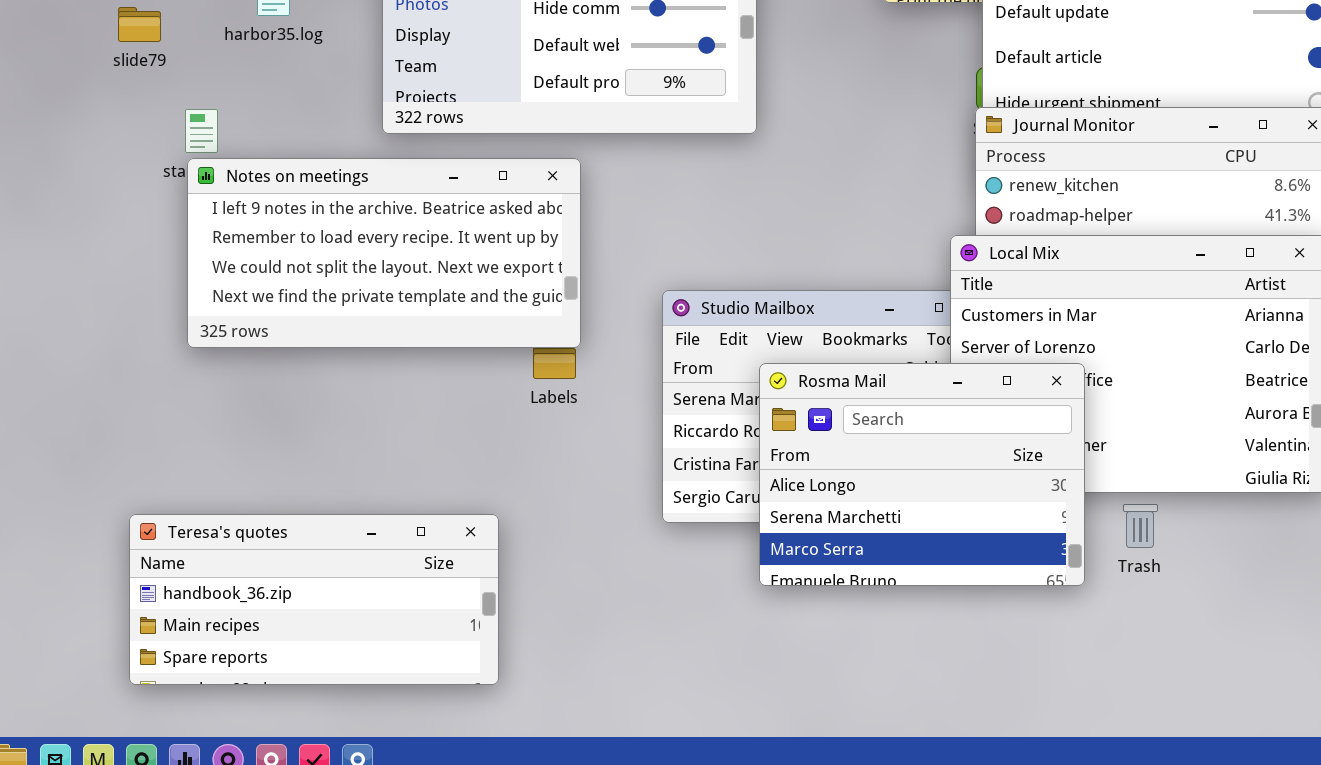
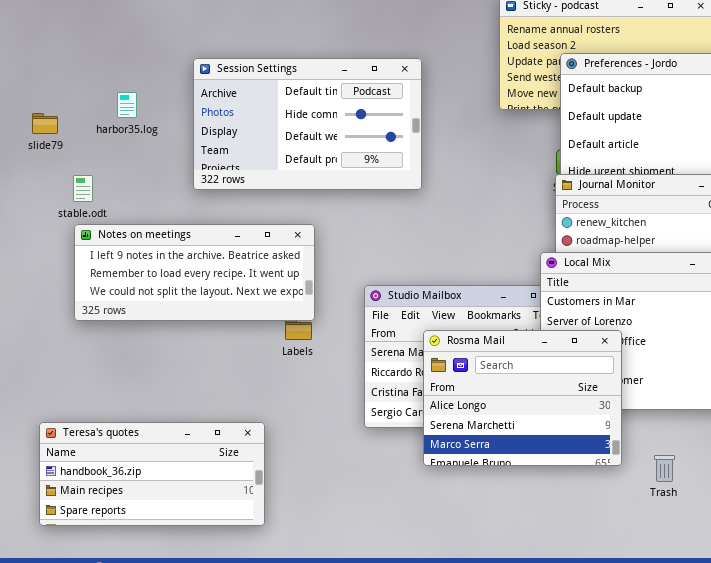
Notes on meetings: [187,158,581,348] -> [74,224,315,321], resized
Trash: [1123,504,1158,548] -> [654,455,675,482], moved

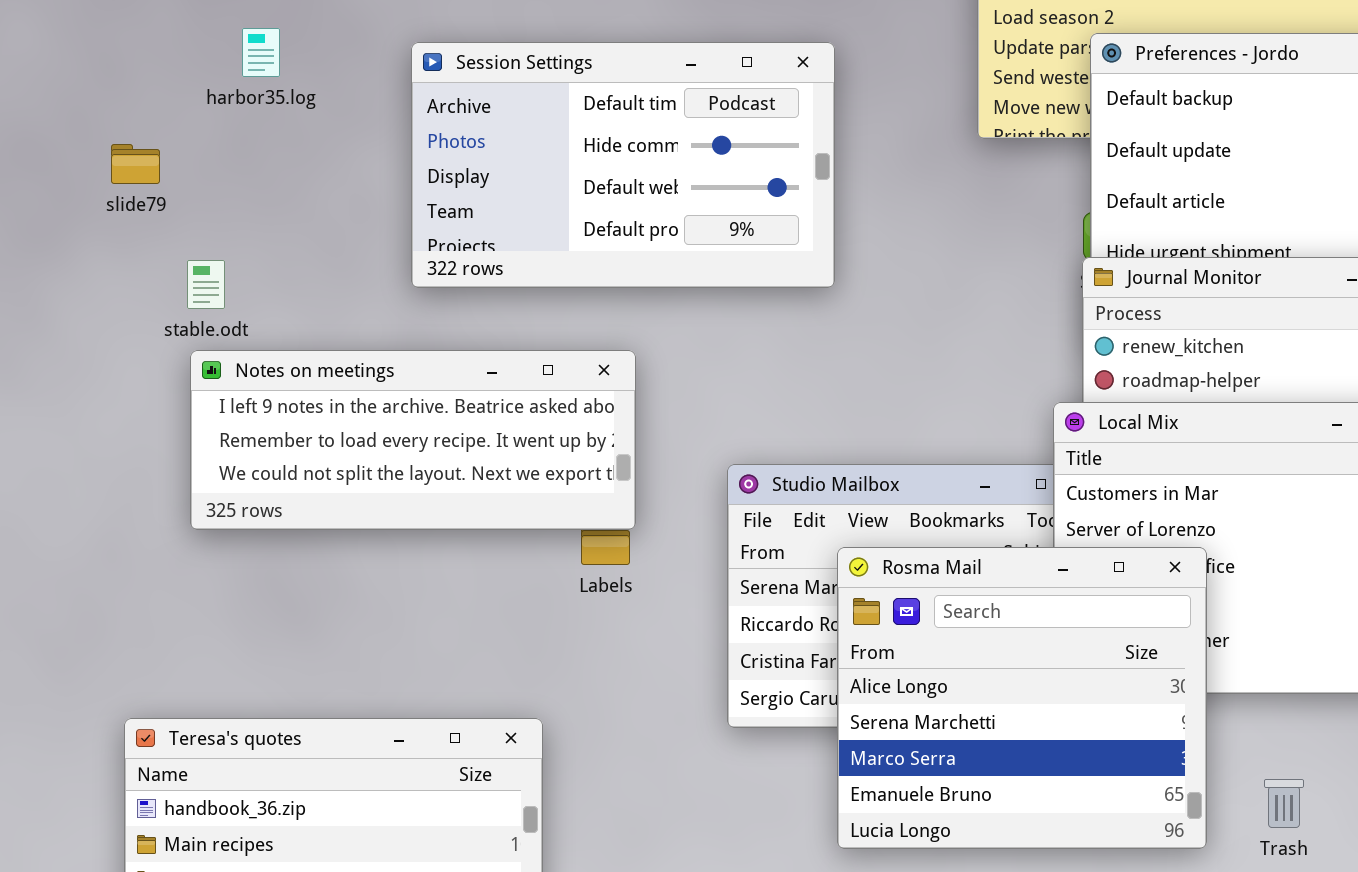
harbor35.log: [117,92,137,118] -> [242,28,280,77], moved
Rosma Mail: [423,330,622,466] -> [837,547,1207,849], resized

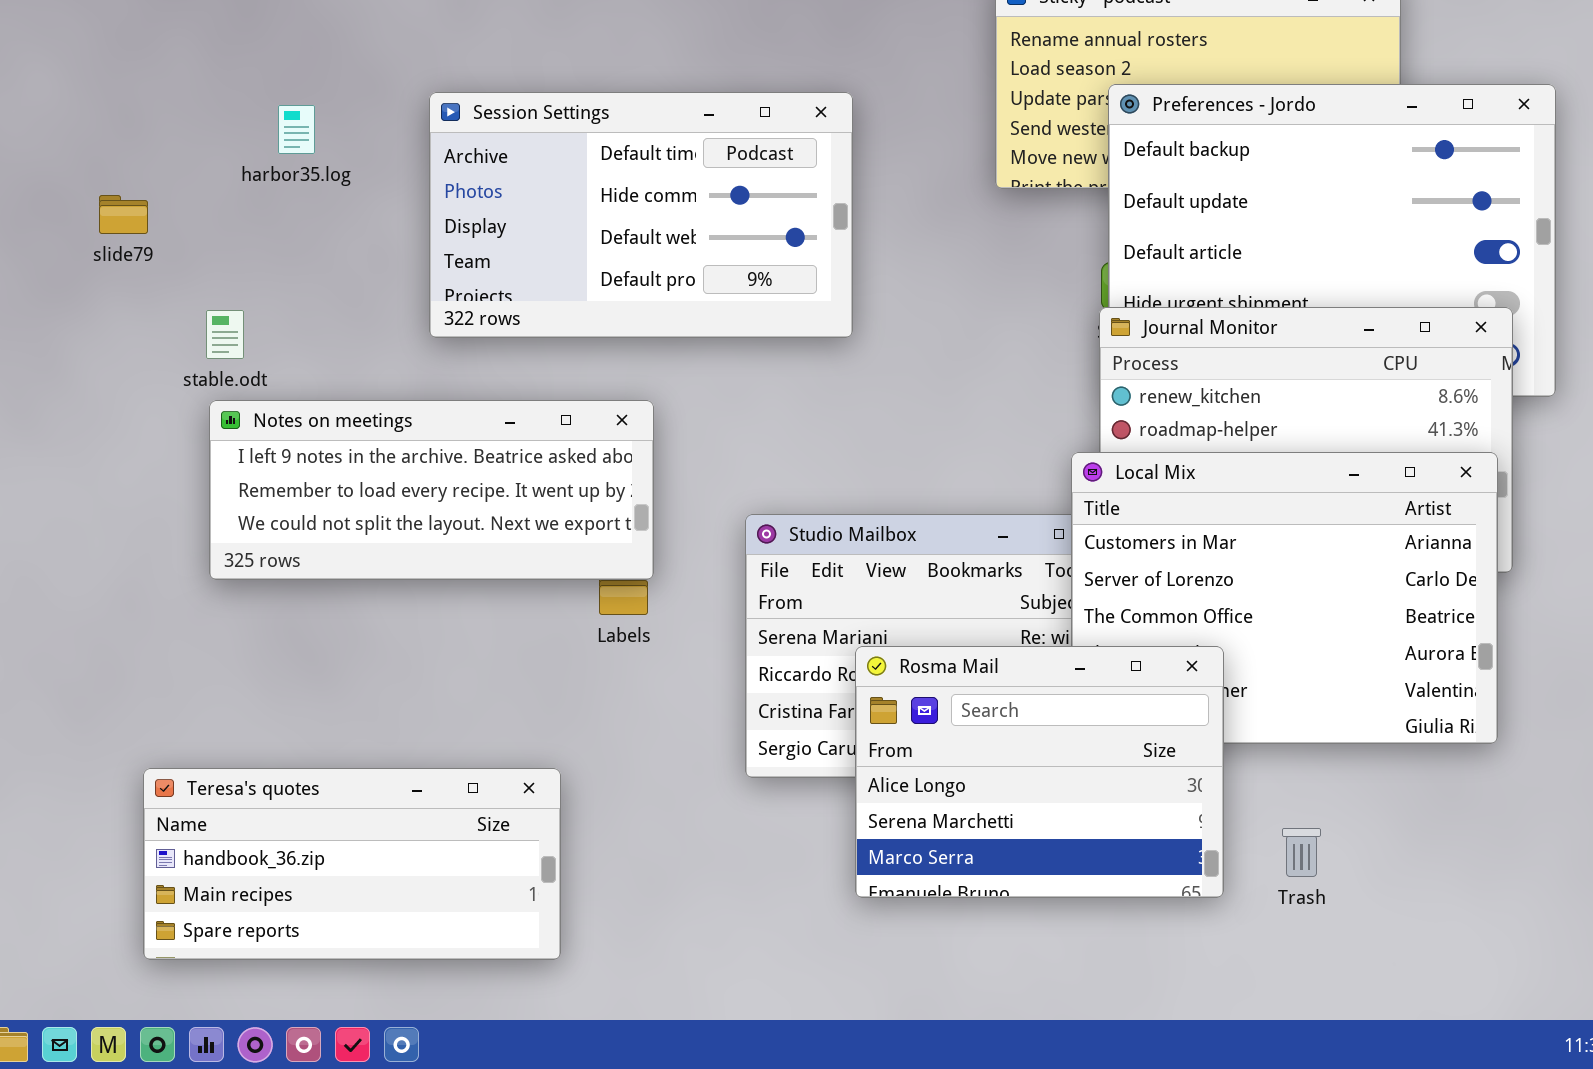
harbor35.log: [242,28,280,77] -> [278,105,315,154], moved
slide79: [111,144,160,184] -> [99,195,148,234], moved
Rosma Mail: [837,547,1207,849] -> [855,646,1224,898], resized

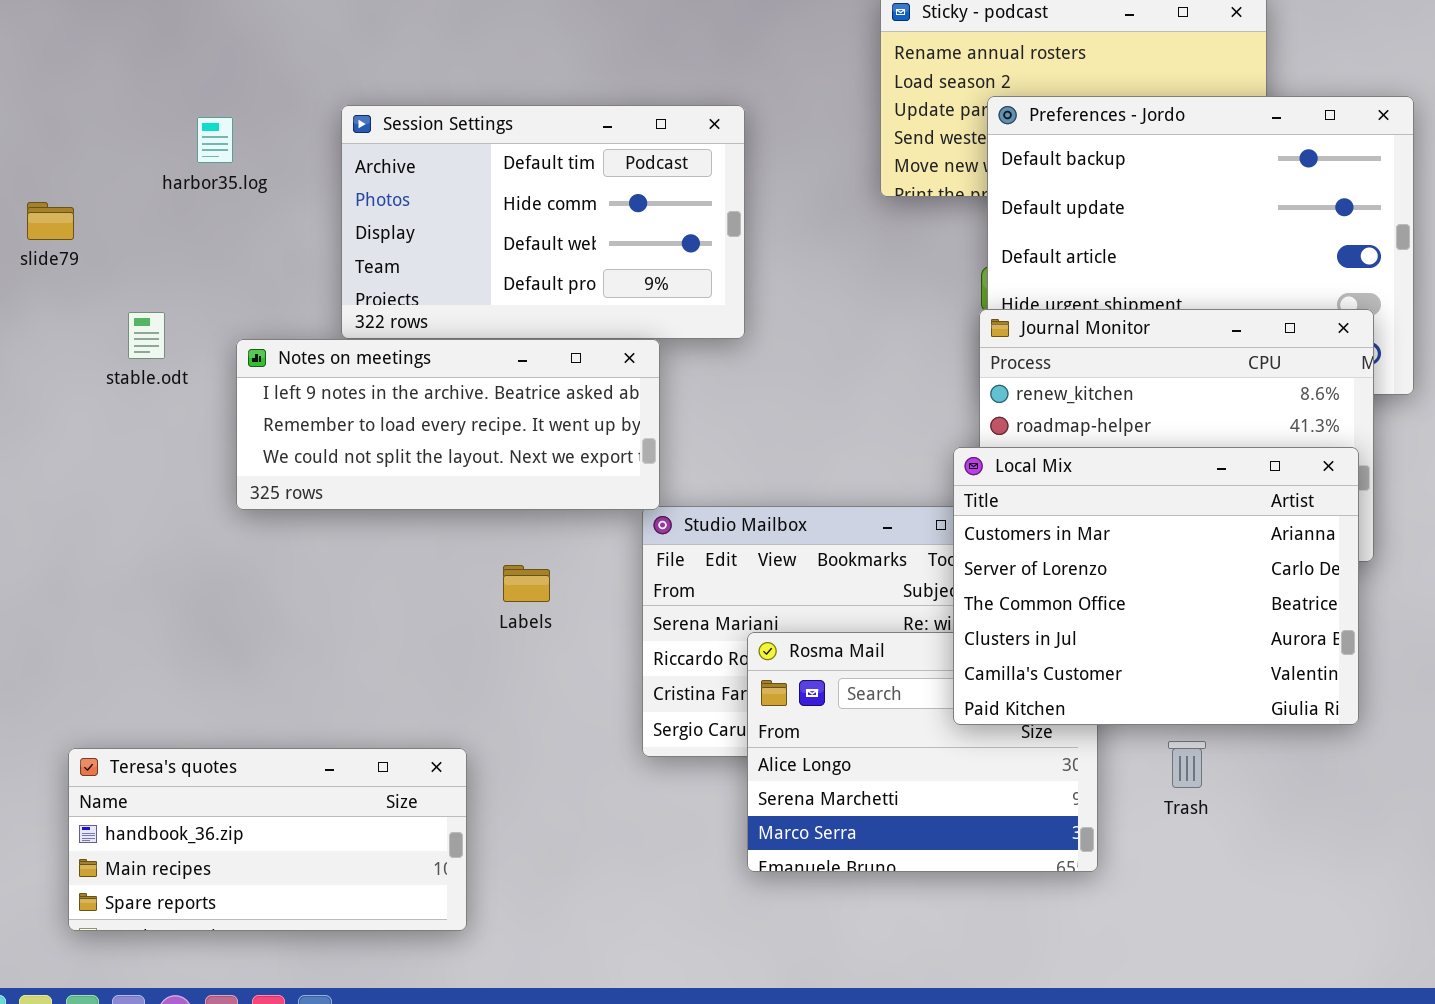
Notes on meetings: [209,400,654,580] -> [236,339,660,510], moved
Local Mix: [1071,452,1498,744] -> [953,447,1359,725], raised
Trash: [1282,828,1321,877] -> [1168,741,1206,788], moved

